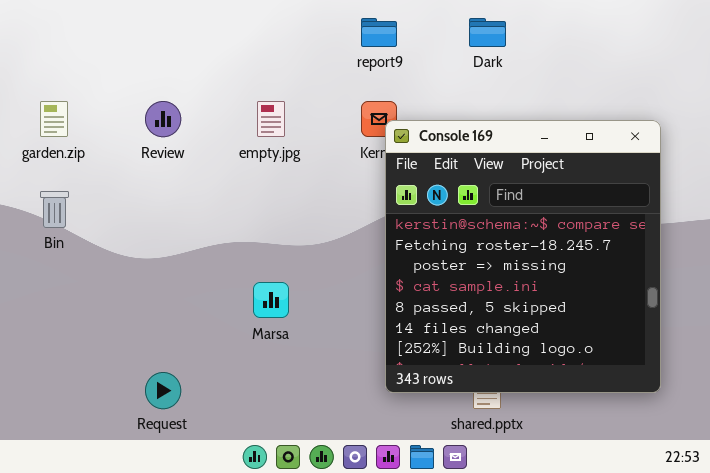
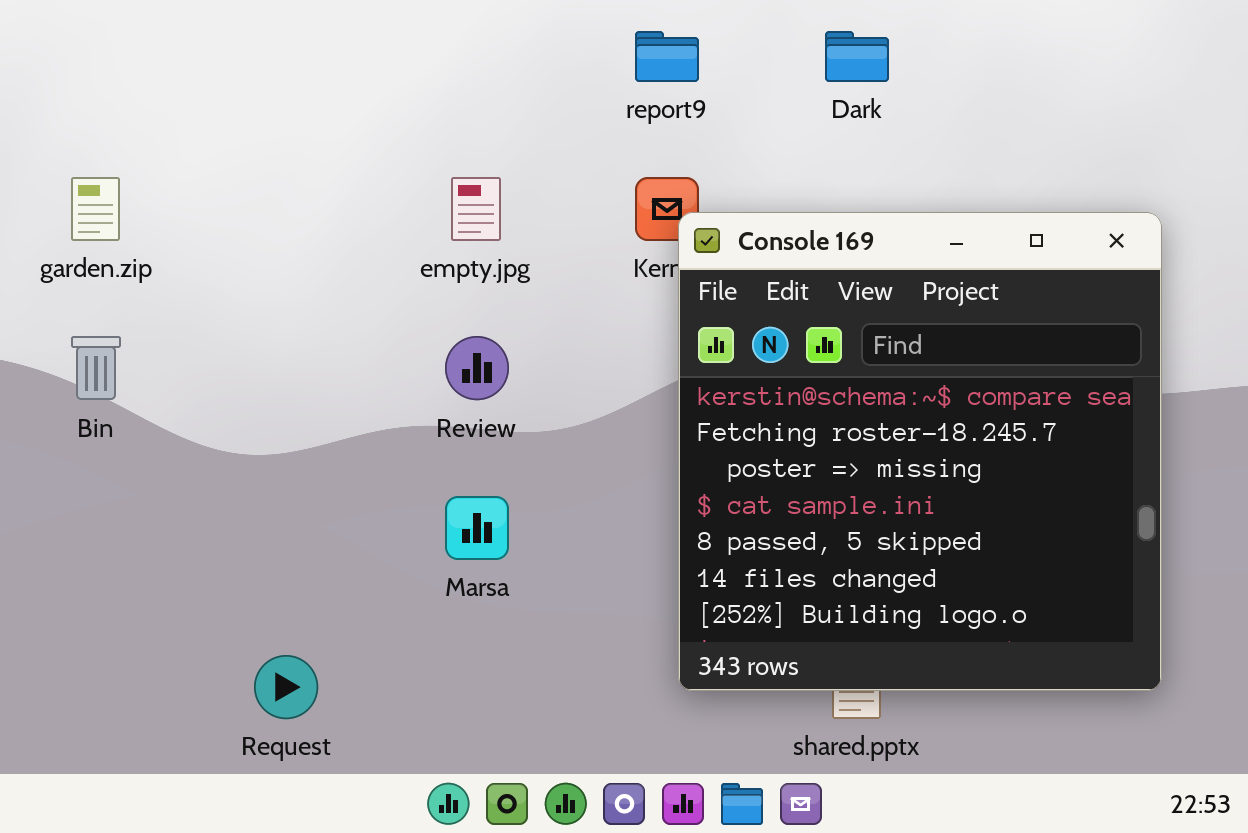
Review: [145,101,181,137] -> [445,336,509,400], moved

